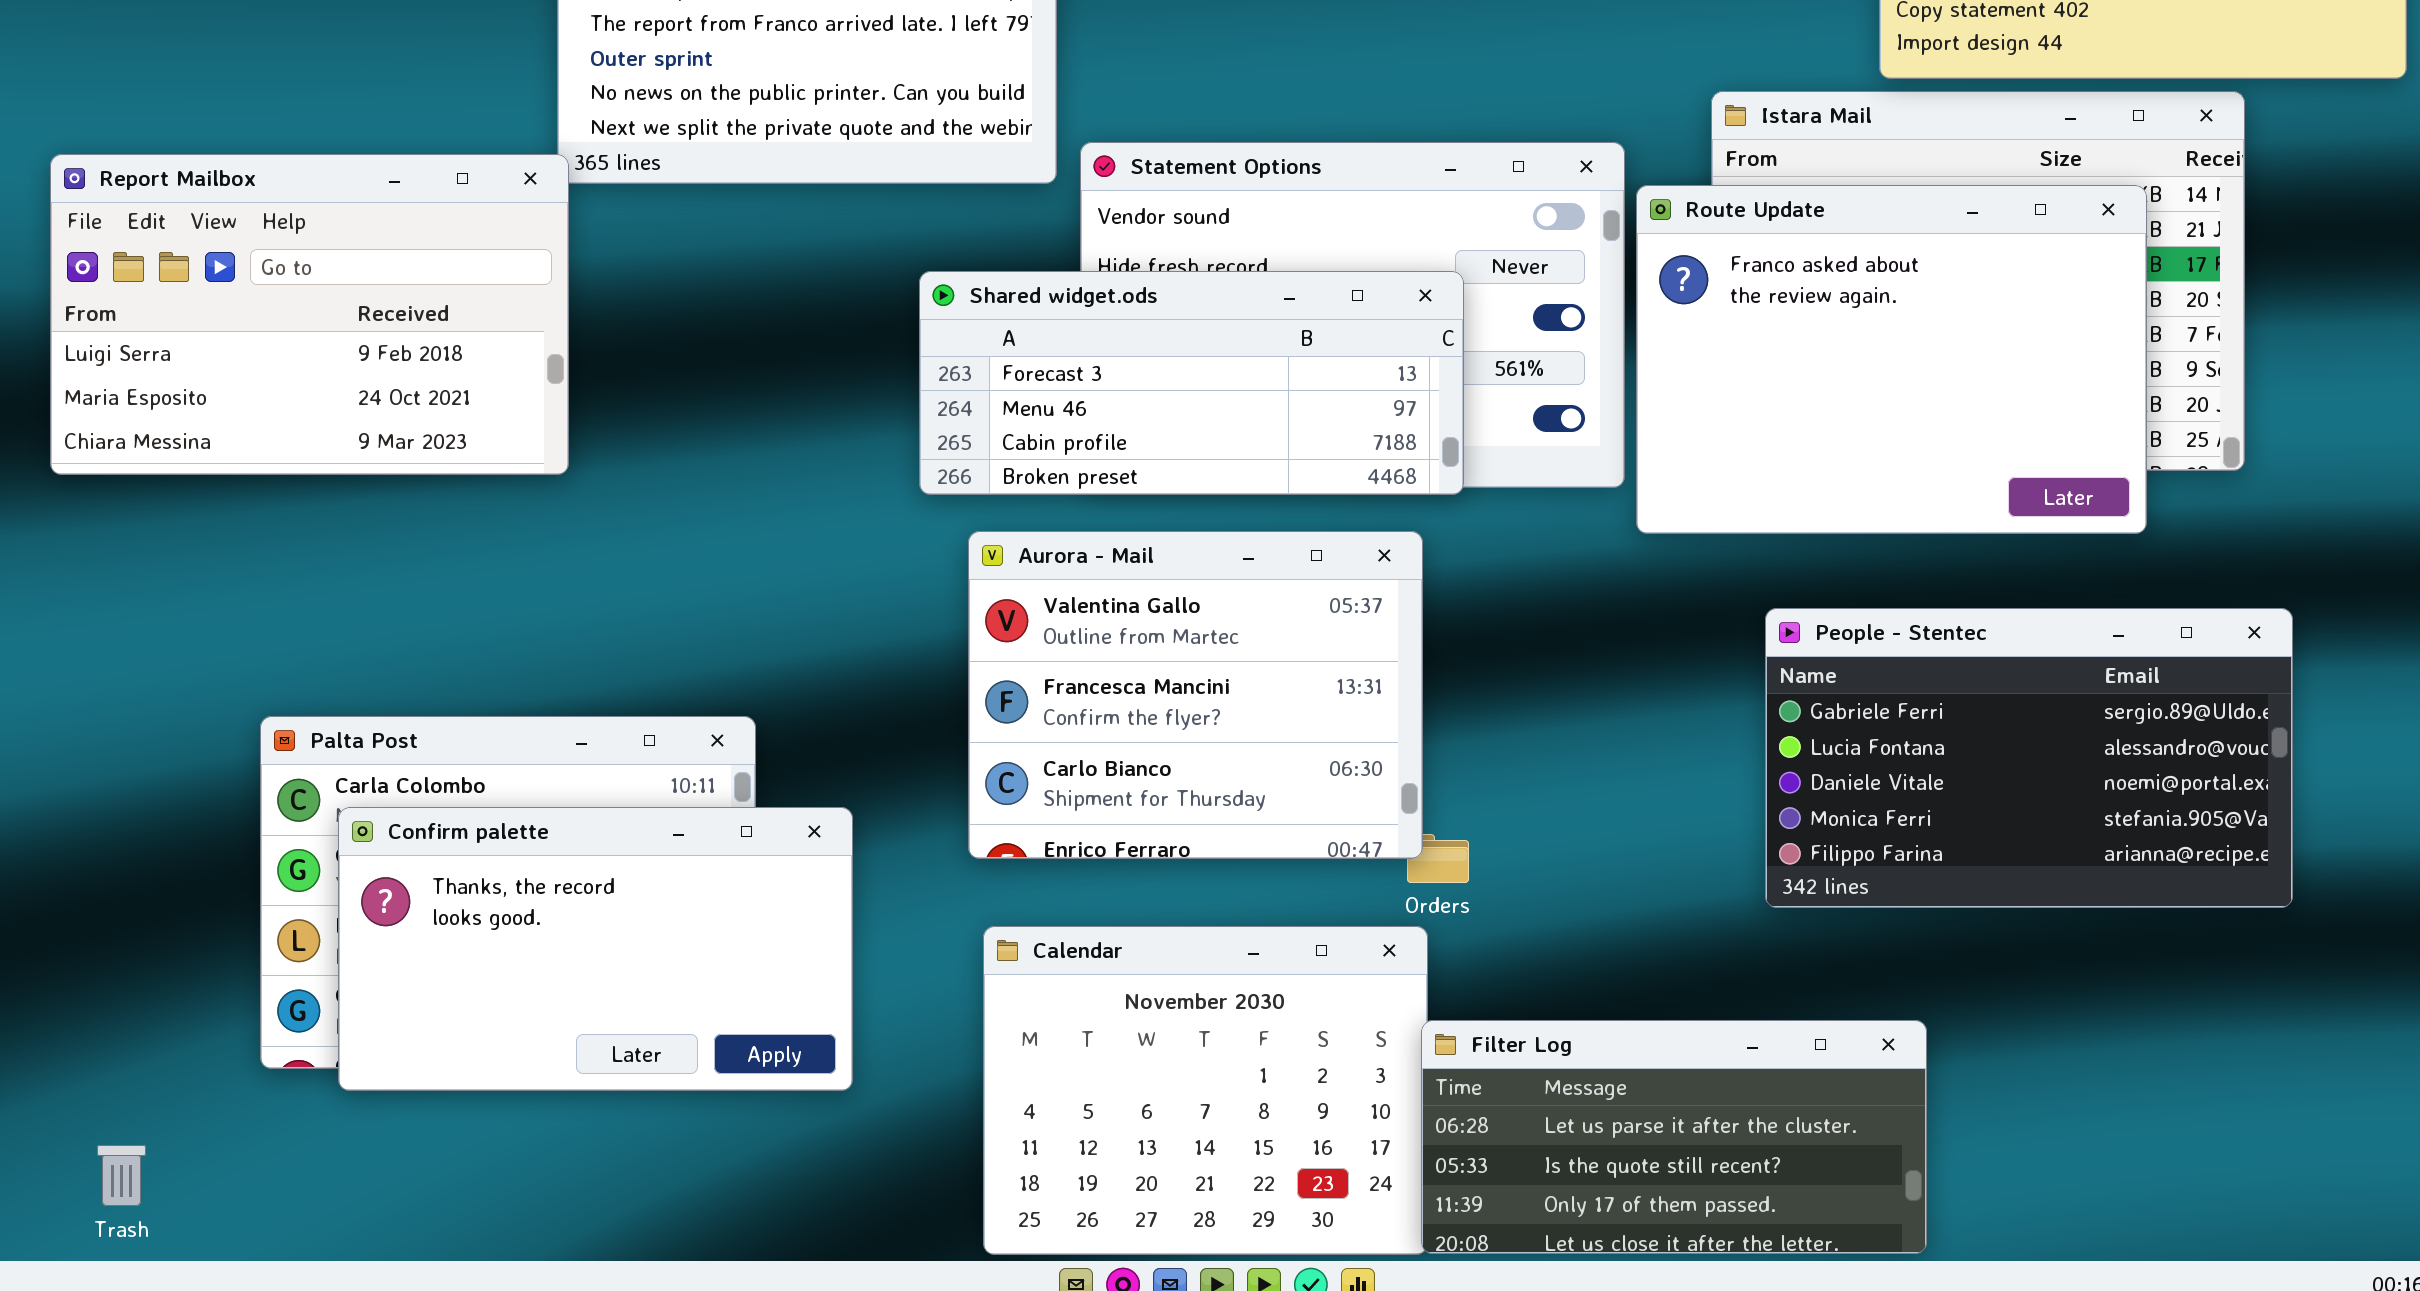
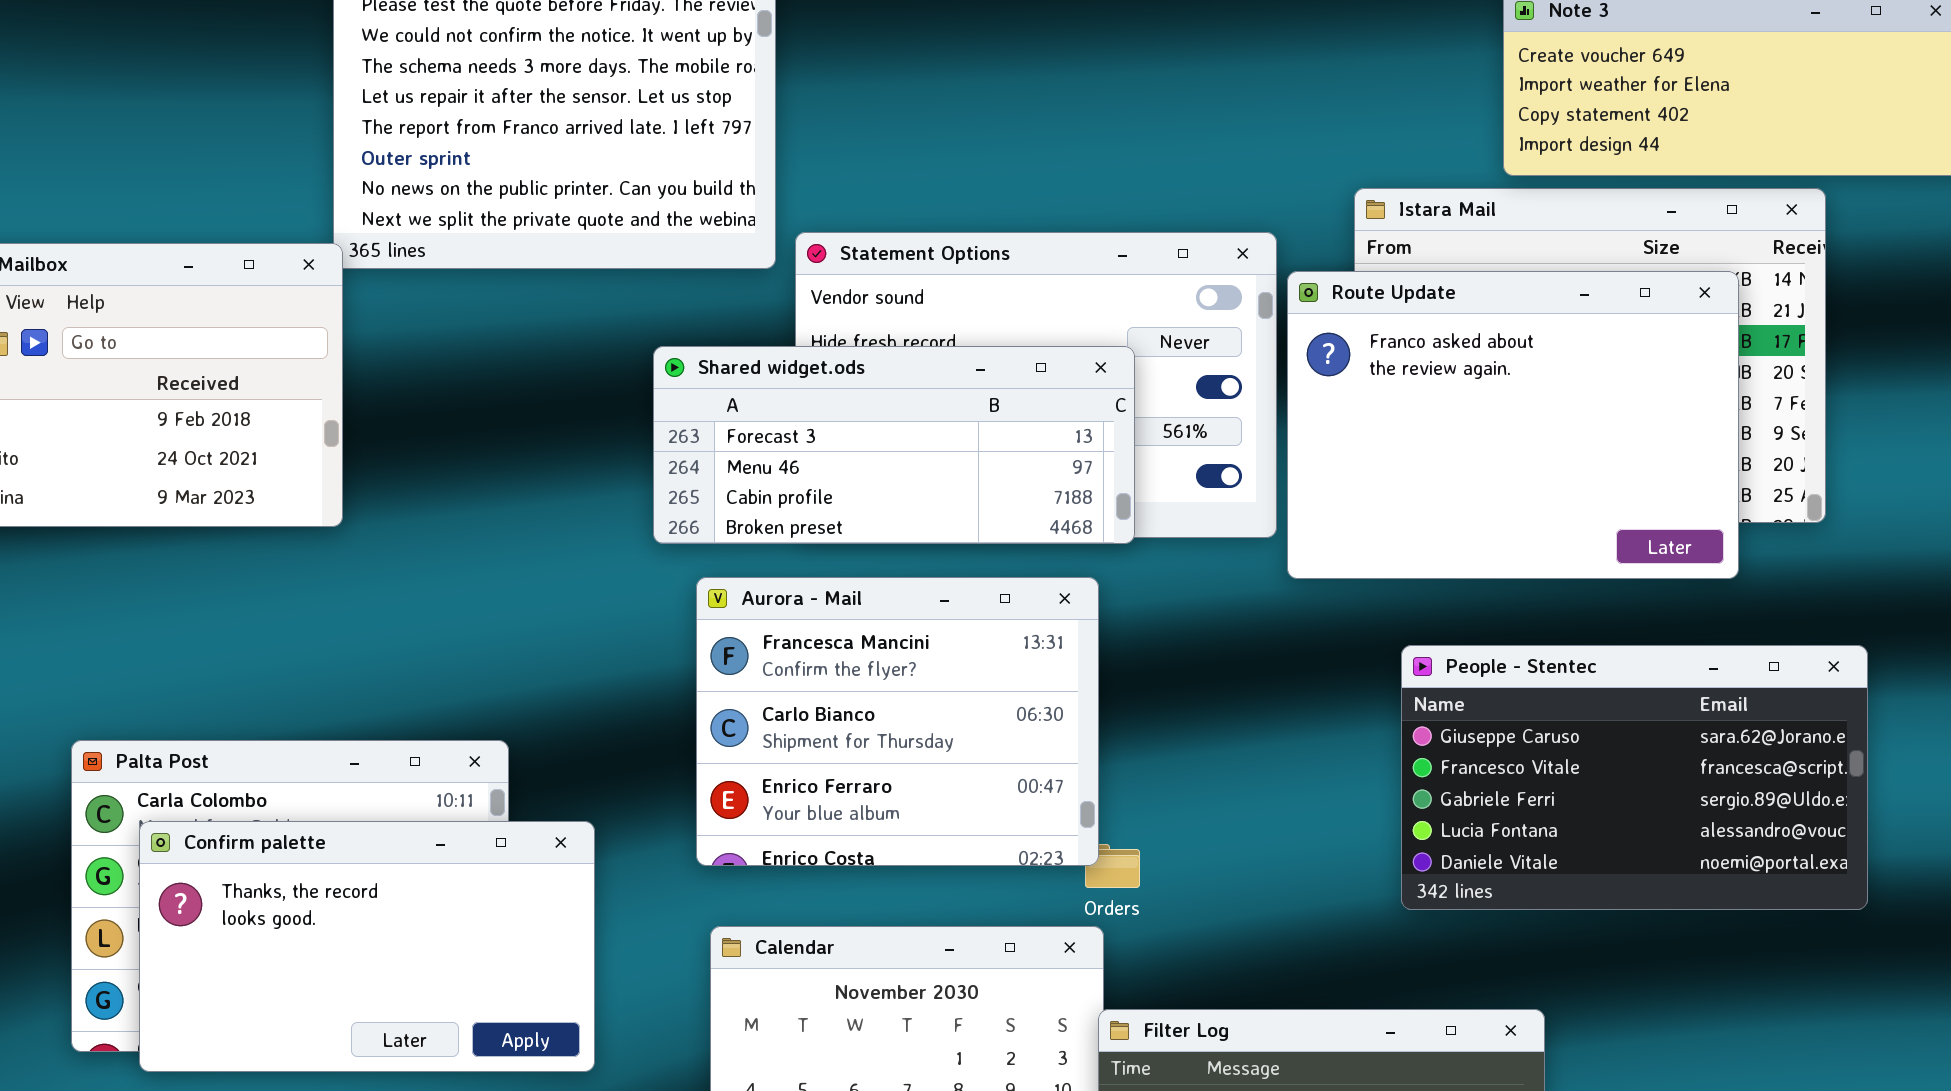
Aurora - Mail: [968,531,1423,859] -> [696,577,1099,866], scrolled down 1 row
People - Stentec: [1765,608,2293,908] -> [1401,645,1868,910], scrolled up 2 rows

